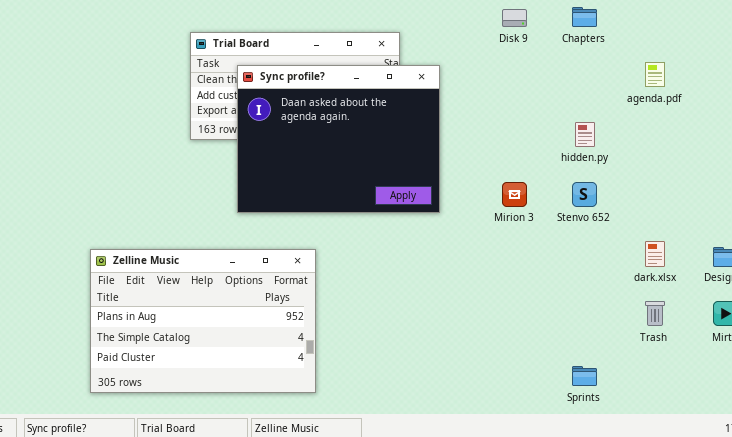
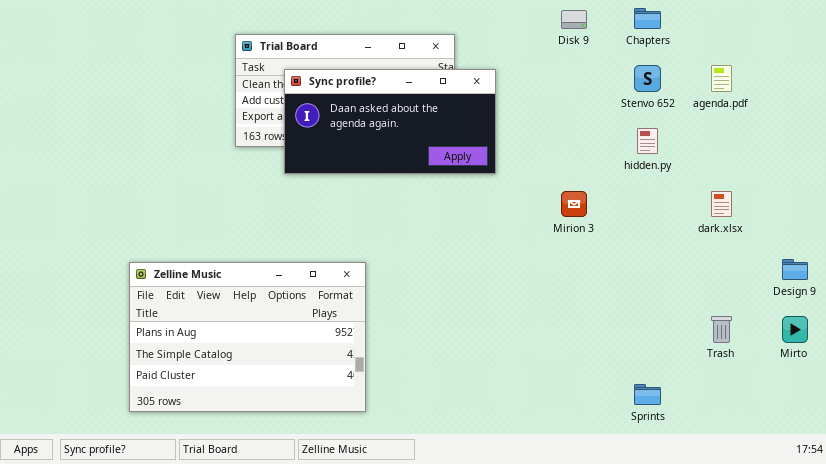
Sync profile?: [237,65,440,213] -> [284,69,496,174], resized
Stenvo 652: [572,182,597,207] -> [634,65,661,92], moved
dark.xlsx: [645,241,665,267] -> [711,191,732,217], moved

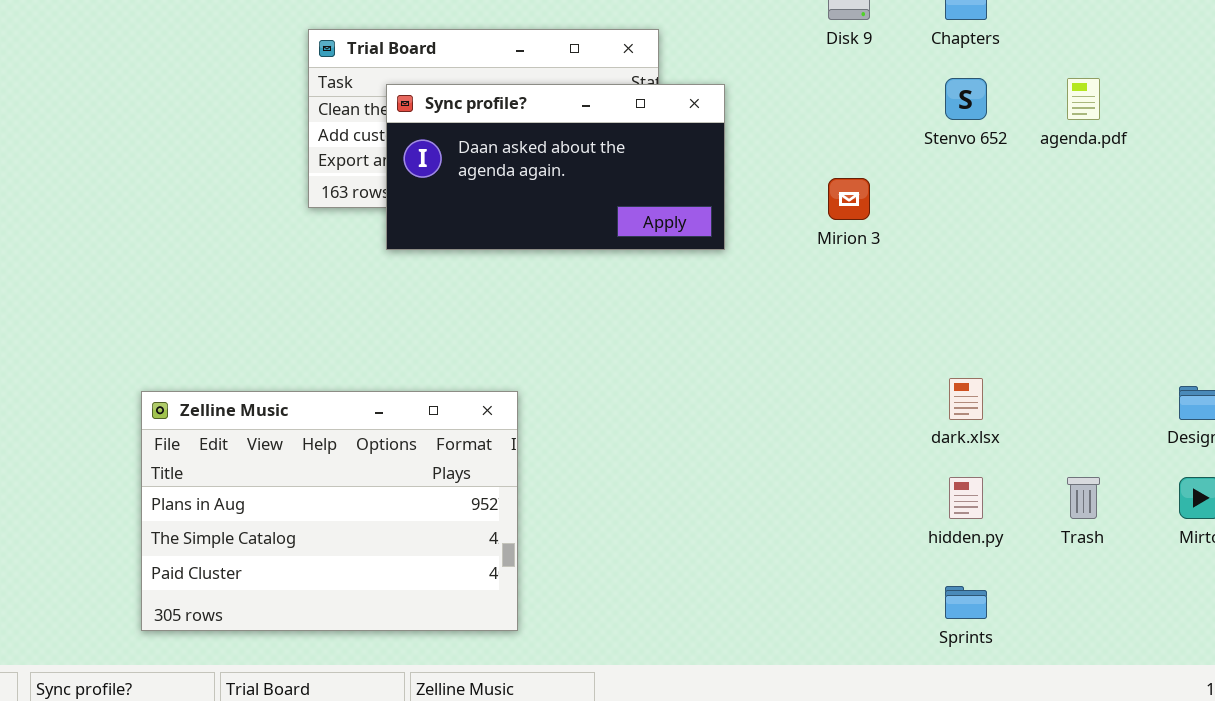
hidden.py: [637,128,658,154] -> [949,477,983,519], moved
Mirion 3: [561,191,587,217] -> [828,178,870,220], moved
dark.xlsx: [711,191,732,217] -> [949,378,983,420], moved

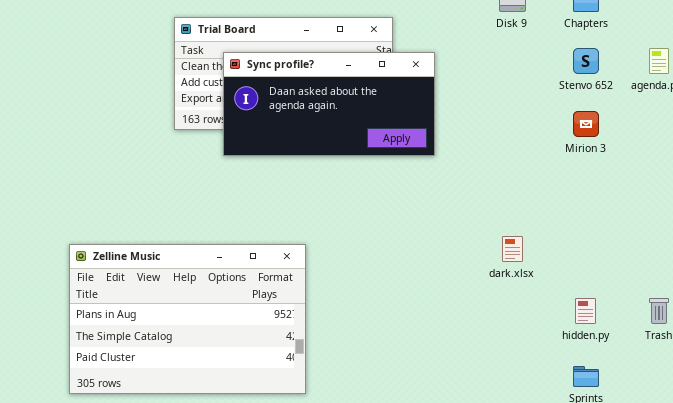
Mirion 3: [828,178,870,220] -> [573,111,599,137], moved
dark.xlsx: [949,378,983,420] -> [502,236,523,262], moved

